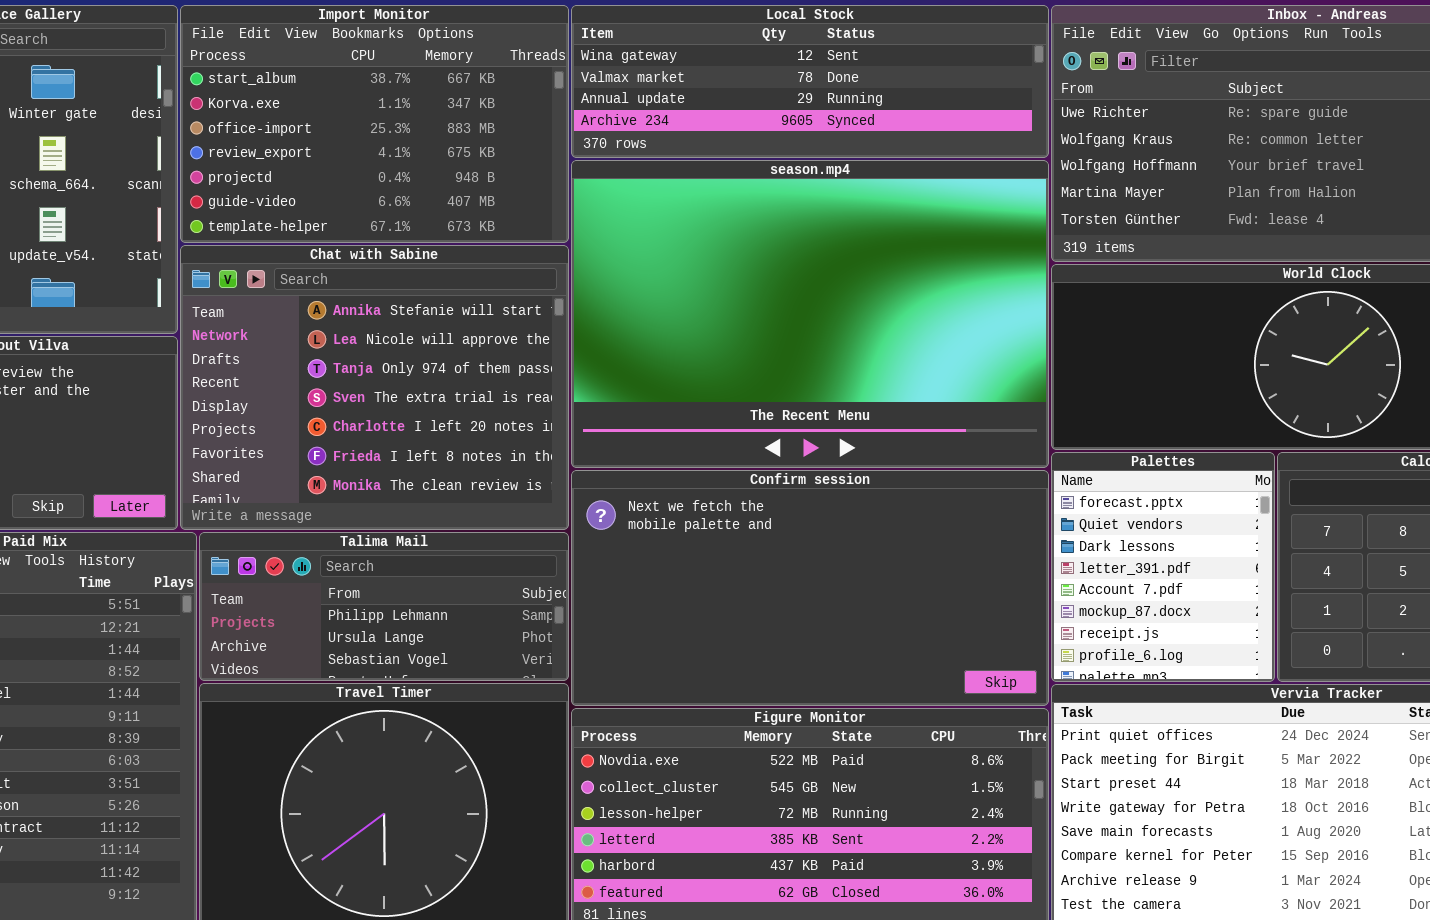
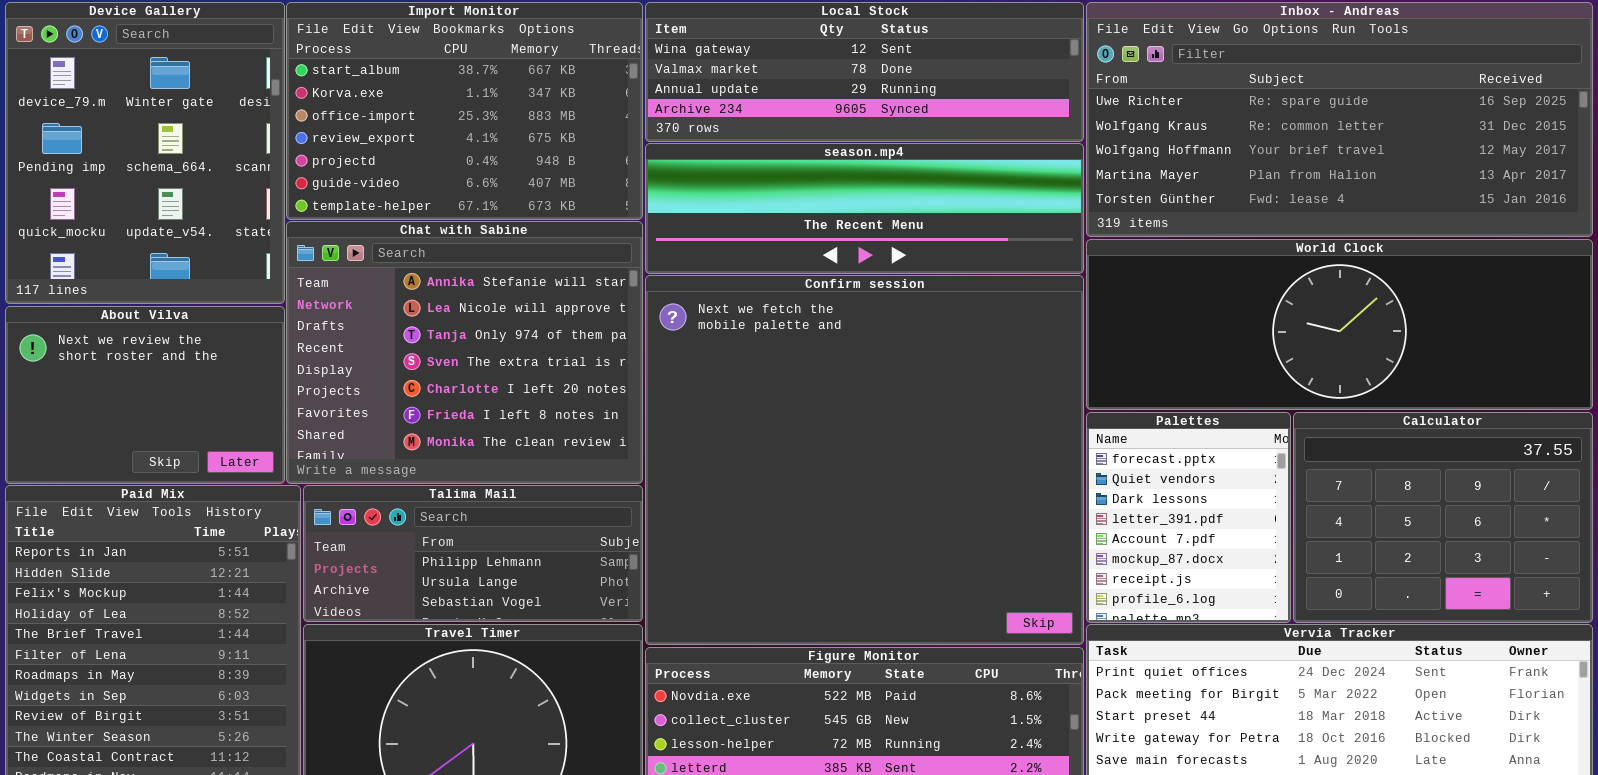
season.mp4: [571,160,1049,468] -> [645,143,1084,274], resized
Confirm session: [571,470,1049,706] -> [645,275,1084,645], resized

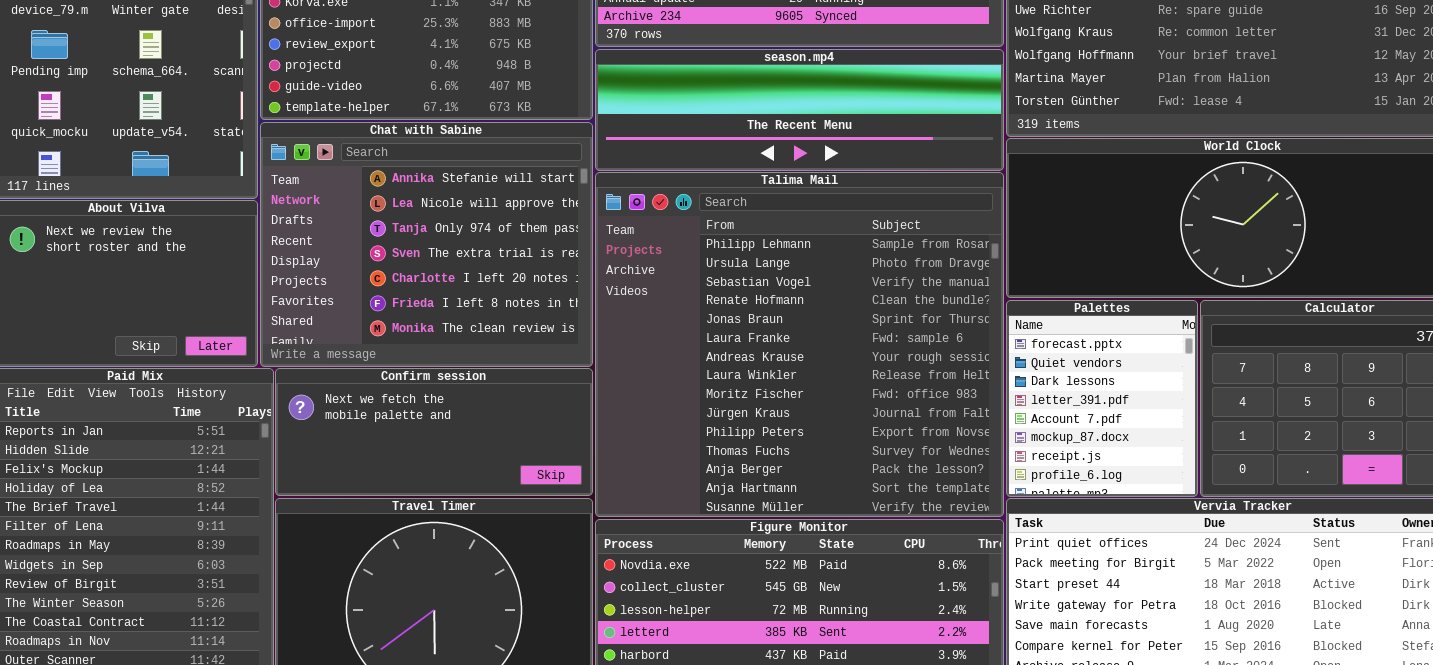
Confirm session: [645,275,1084,645] -> [275,368,593,496], moved, resized
Talima Mail: [303,485,643,622] -> [595,172,1004,517], moved, resized

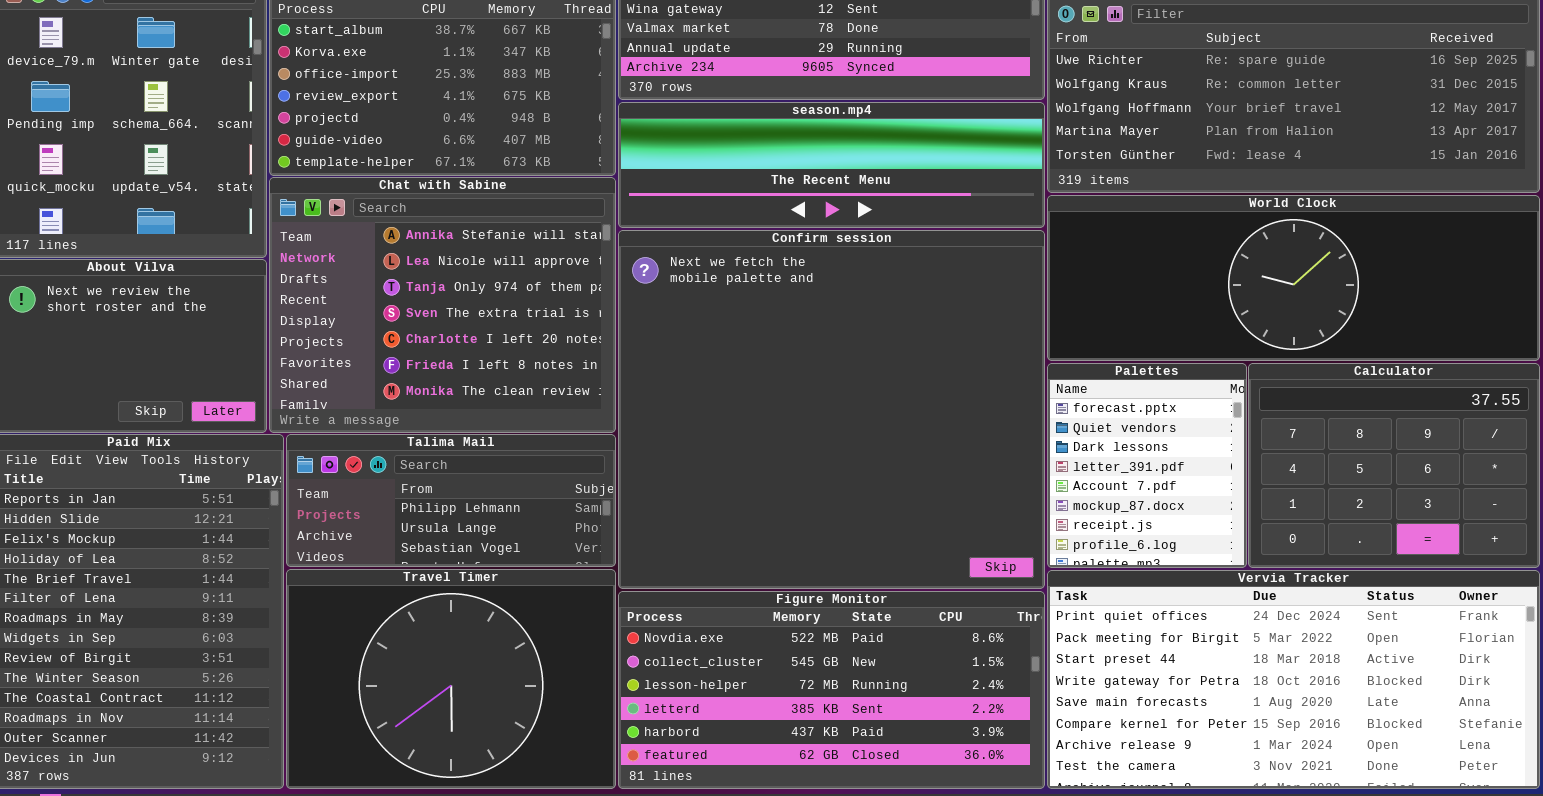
Talima Mail: [595,172,1004,517] -> [286,434,616,567], moved, resized
Confirm session: [275,368,593,496] -> [618,230,1045,589], moved, resized

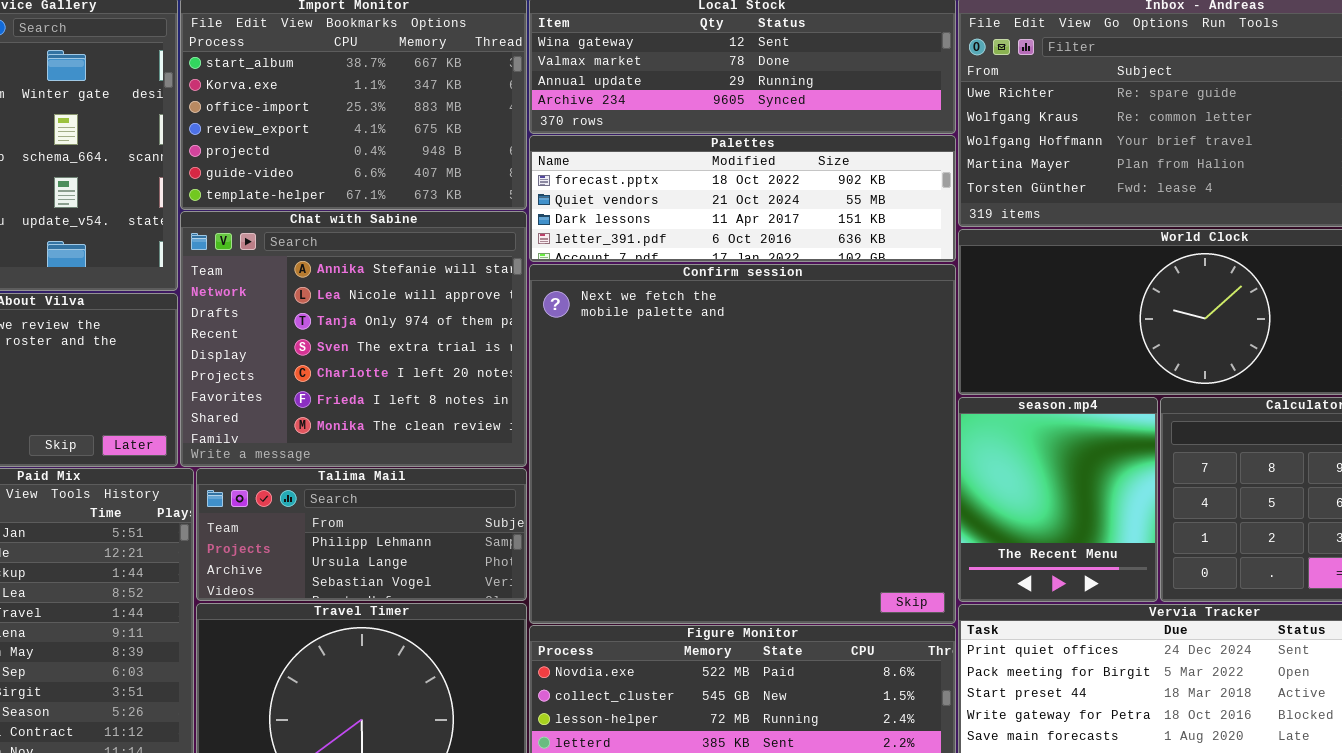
season.mp4: [618,102,1045,228] -> [958,397,1158,602], moved, resized
Palettes: [1047,363,1247,568] -> [529,135,956,262], moved, resized

